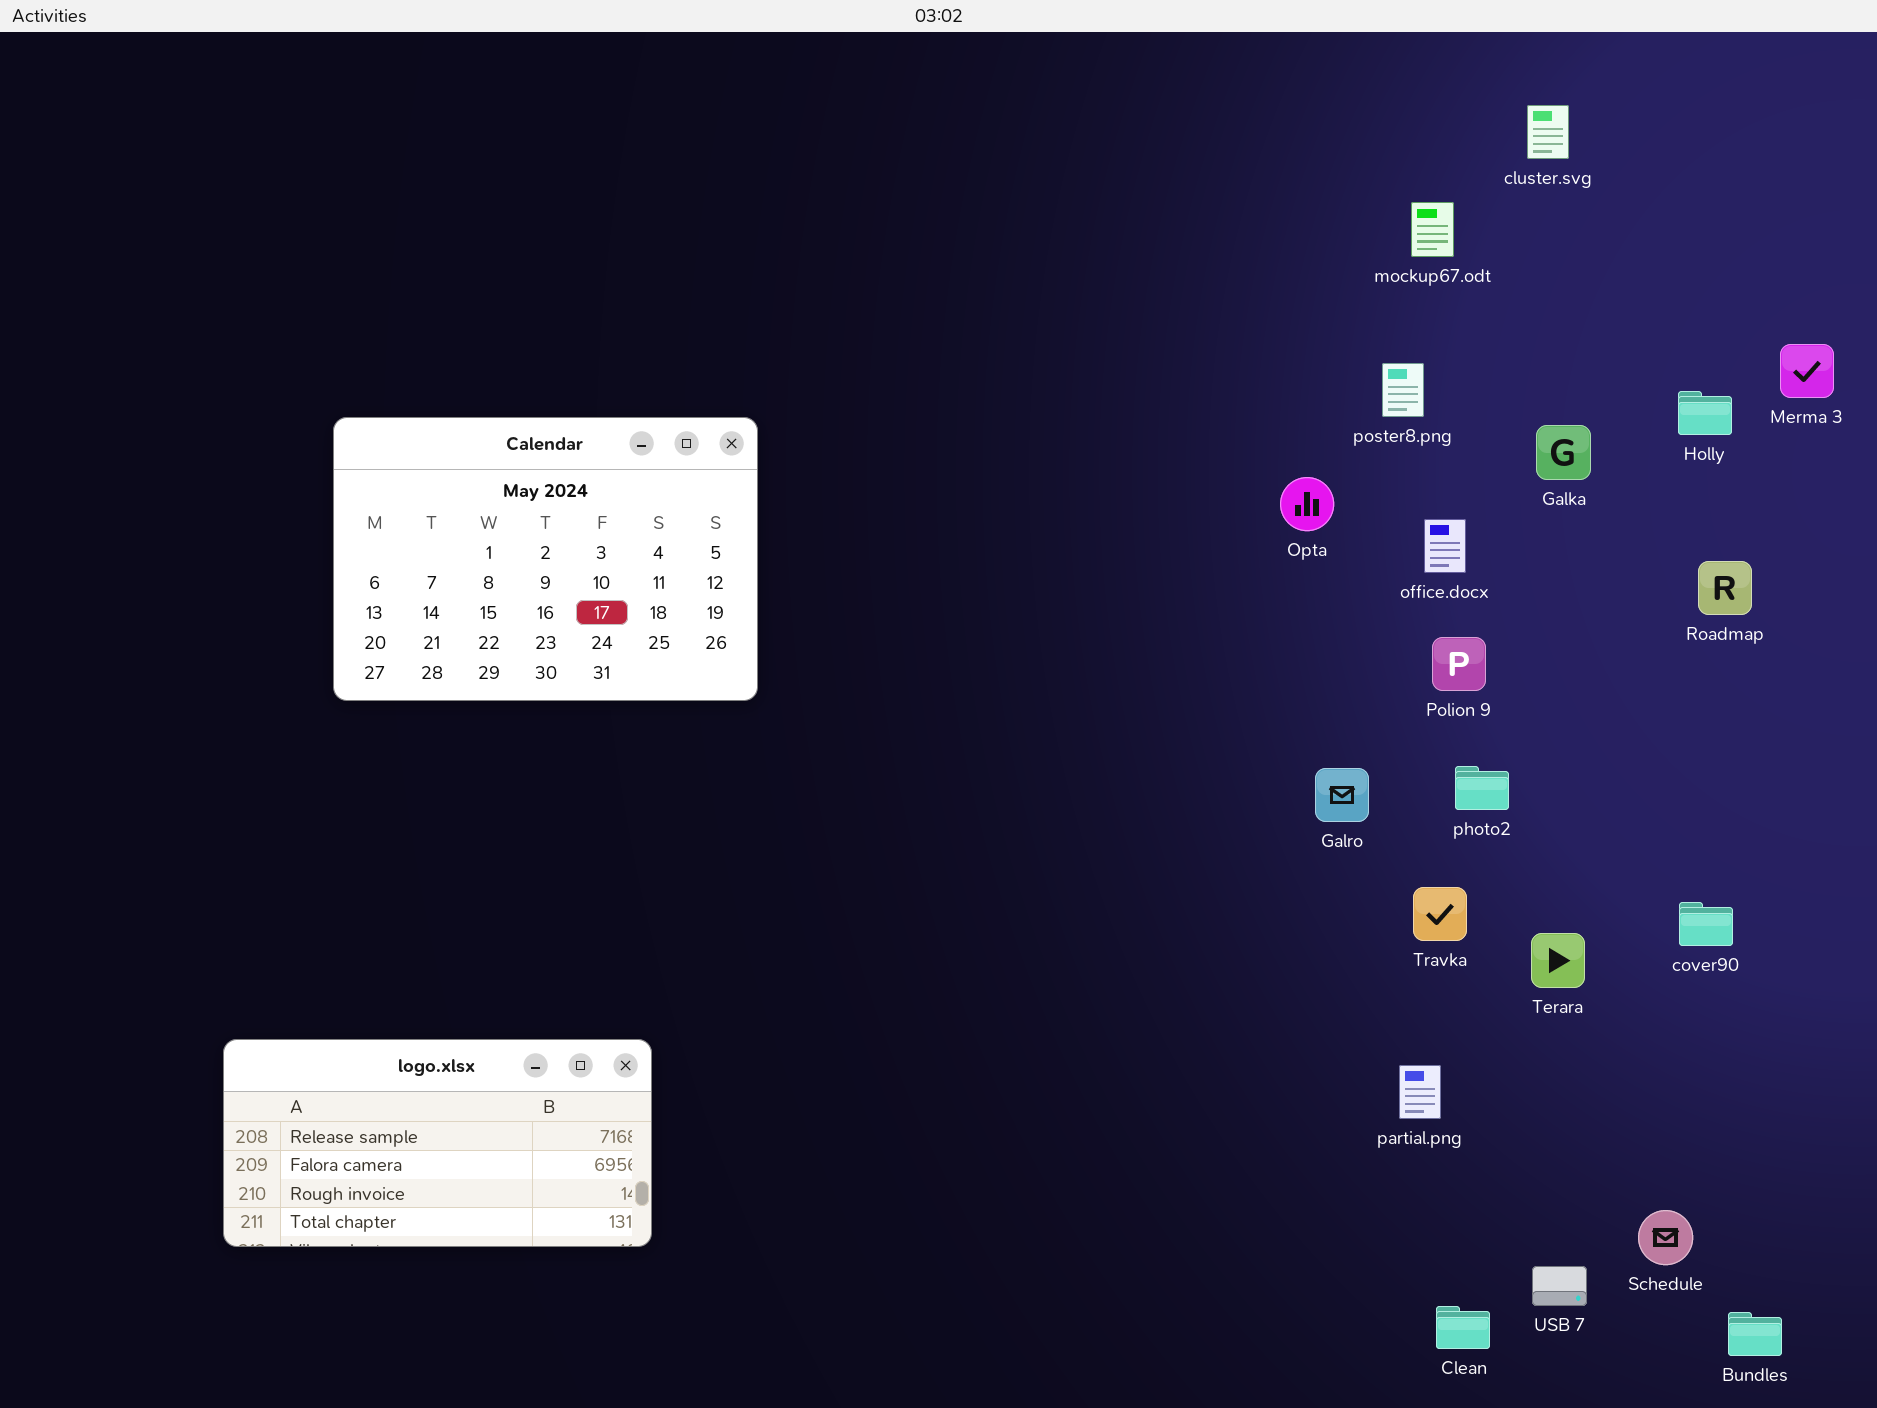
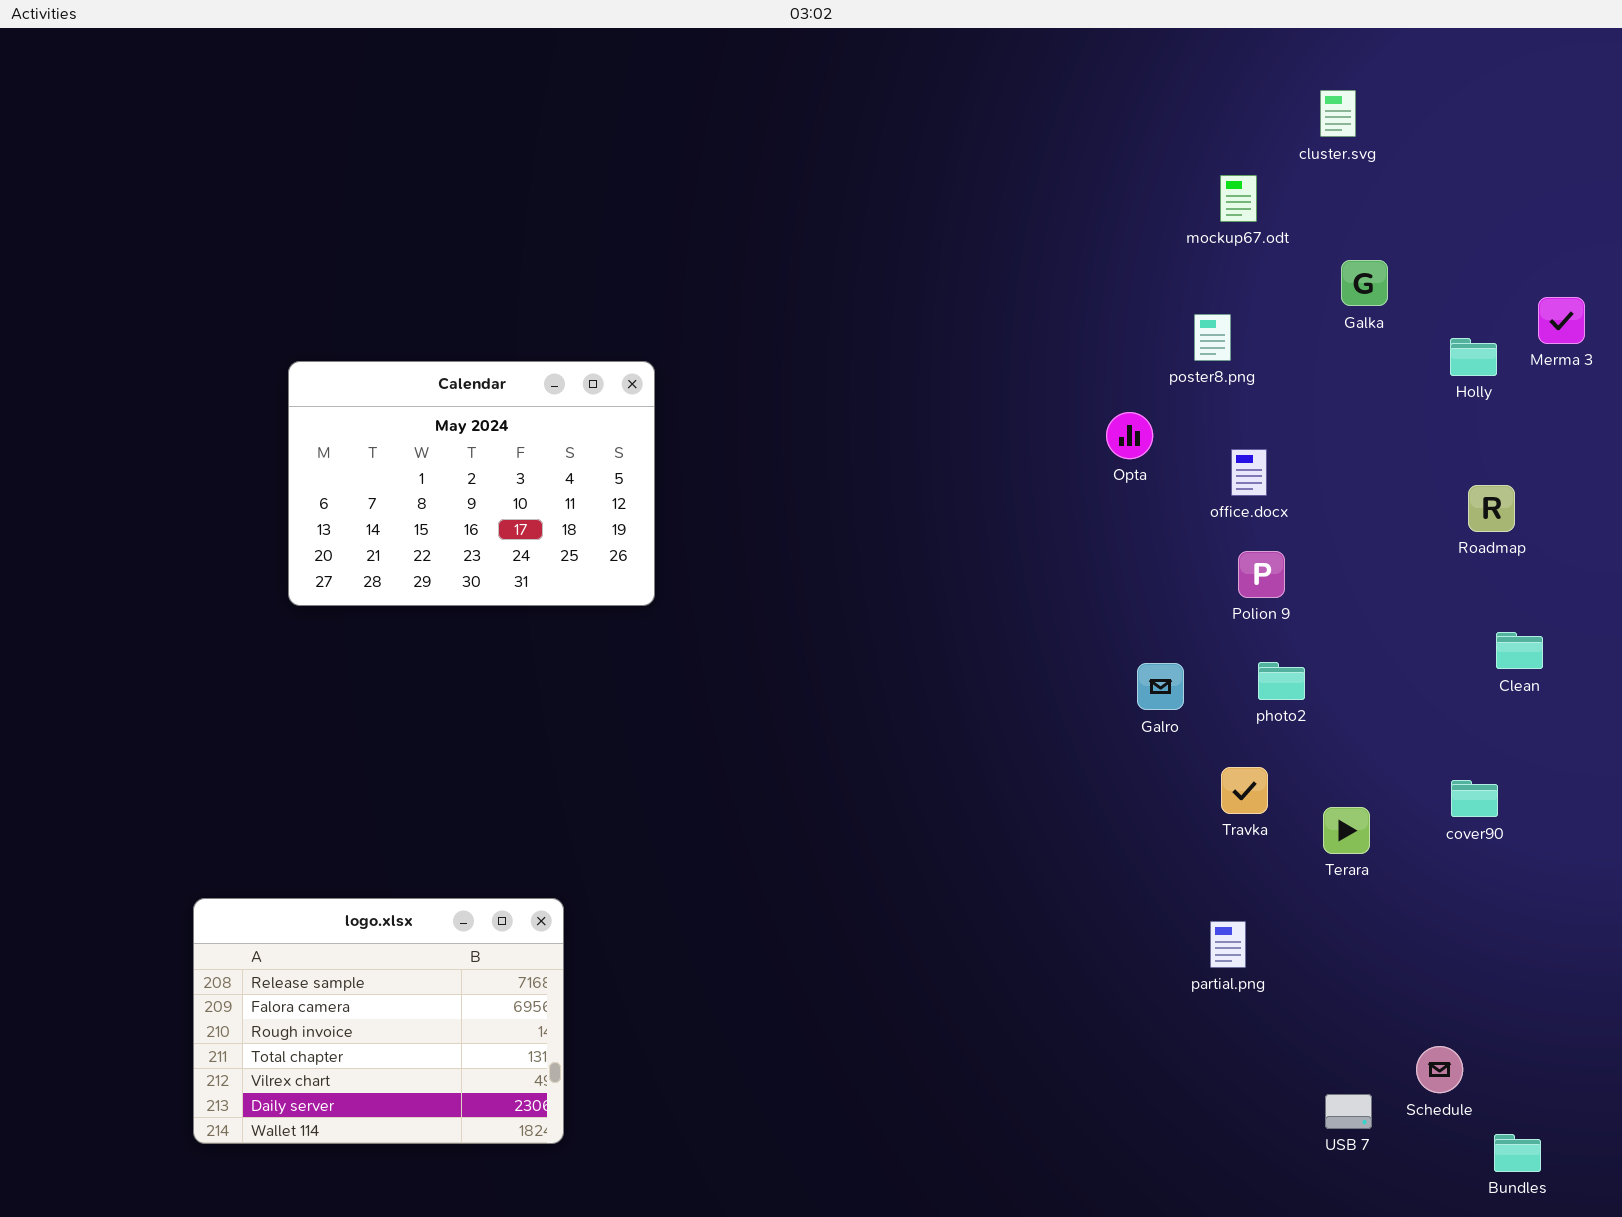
Galka: [1536,425,1591,480] -> [1341,260,1388,306], moved
logo.xlsx: [223,1039,652,1247] -> [193,898,564,1144], resized
Clean: [1436,1306,1490,1349] -> [1496,632,1543,669], moved

